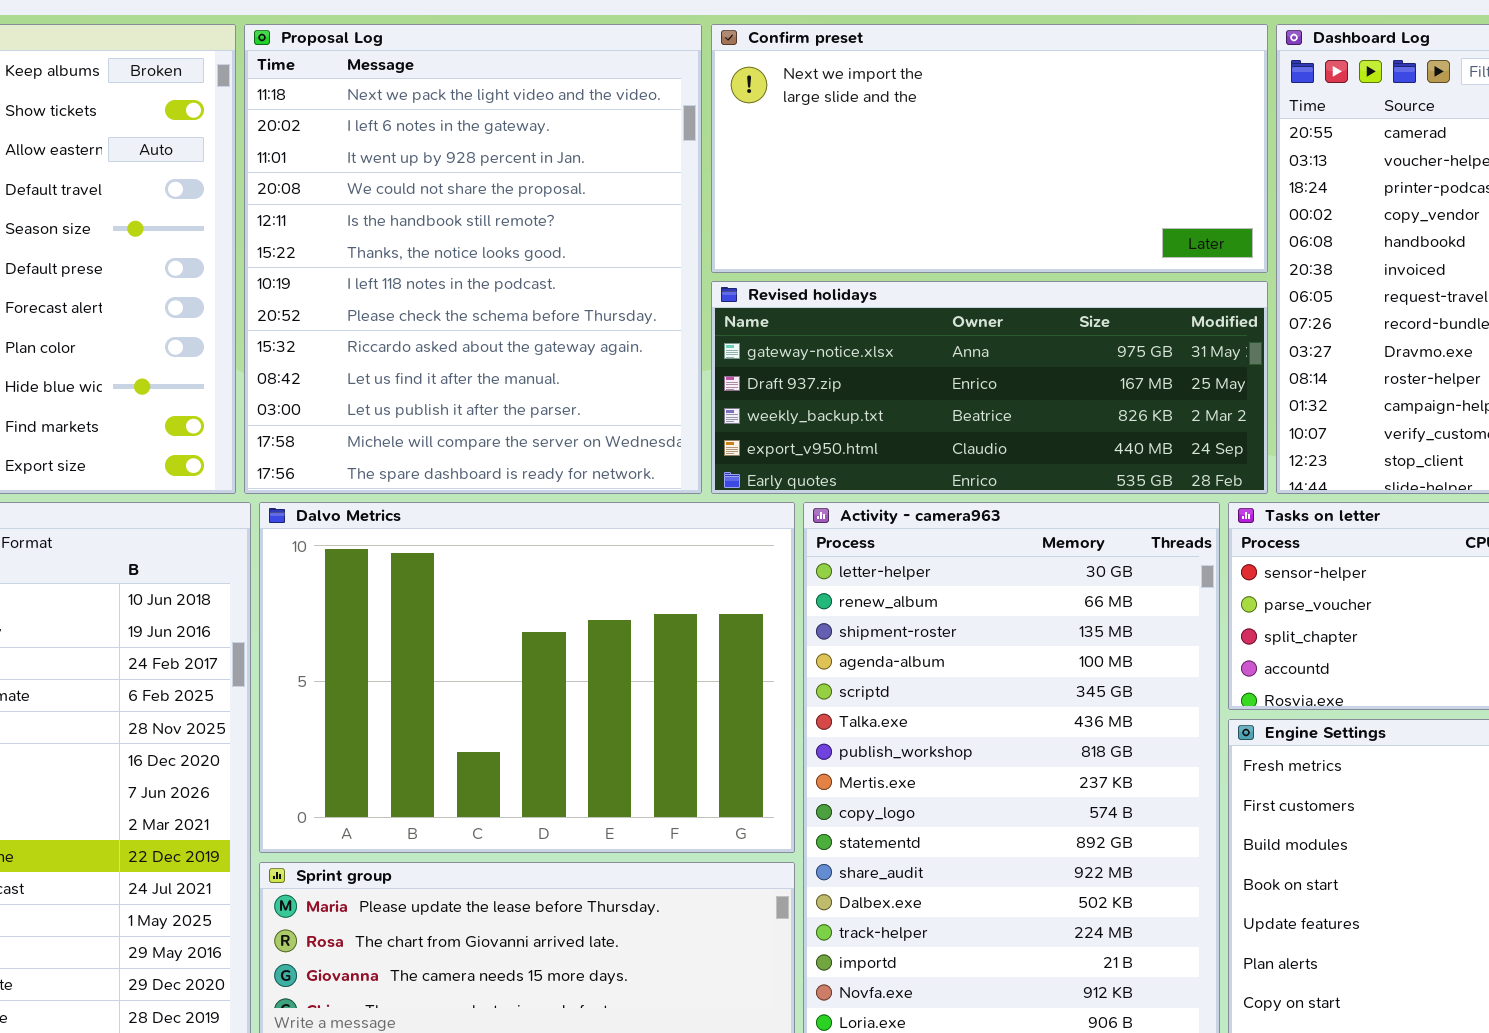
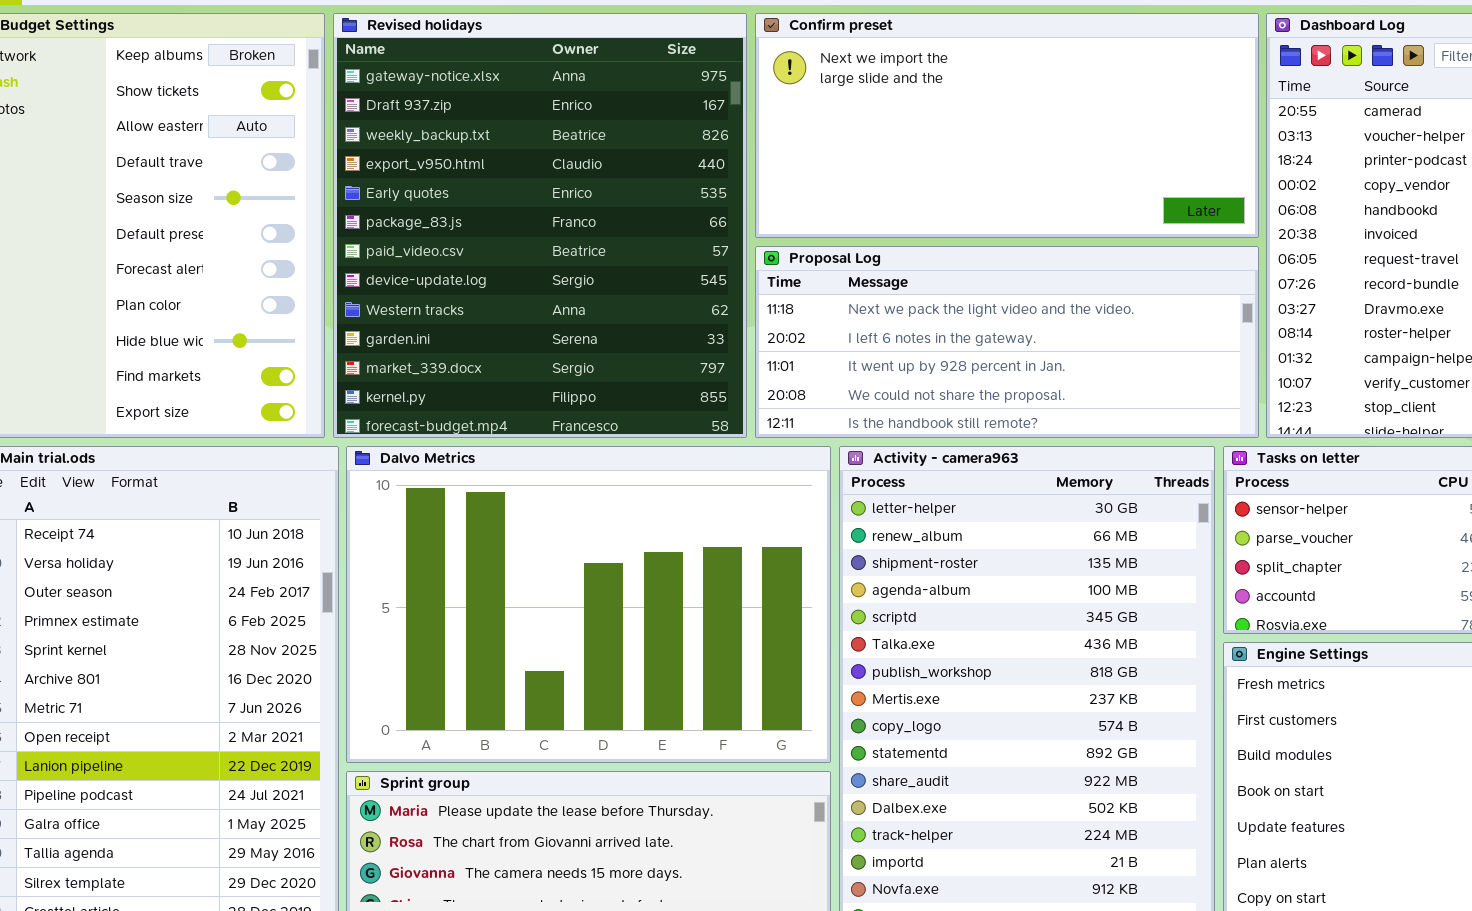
Proposal Log: [244,24,702,494] -> [755,246,1259,438], moved, resized
Revised holidays: [711,281,1268,494] -> [333,13,747,438], moved, resized

